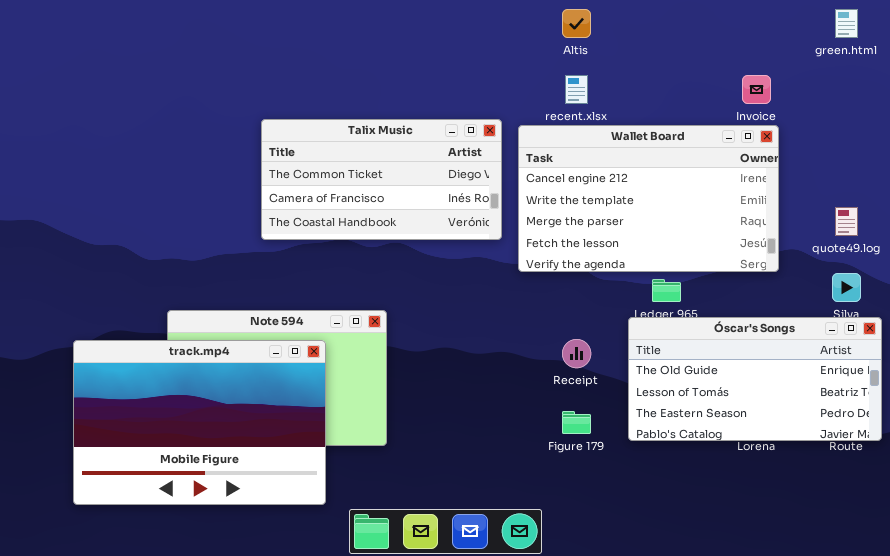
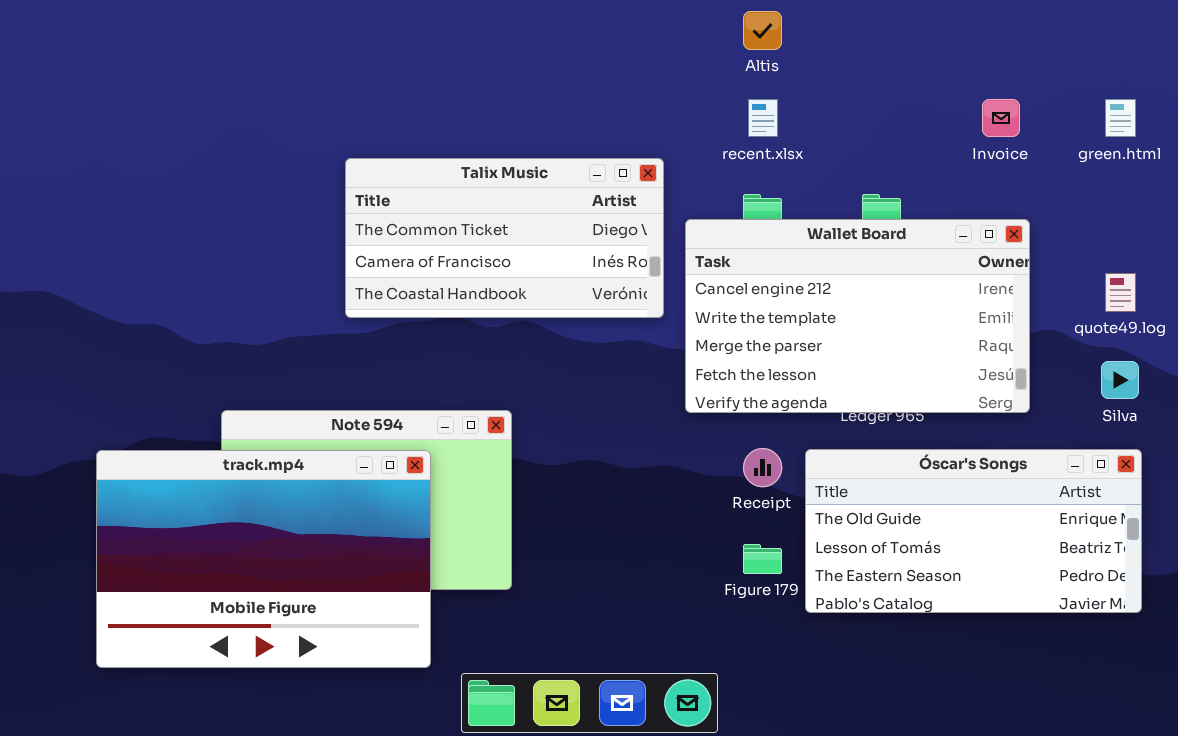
green.html: [835,9,858,38] -> [1105,99,1136,137], moved
Wallet Board: [518,125,779,272] -> [685,219,1030,413], moved
Óscar's Songs: [628,317,882,441] -> [805,449,1142,613], moved

